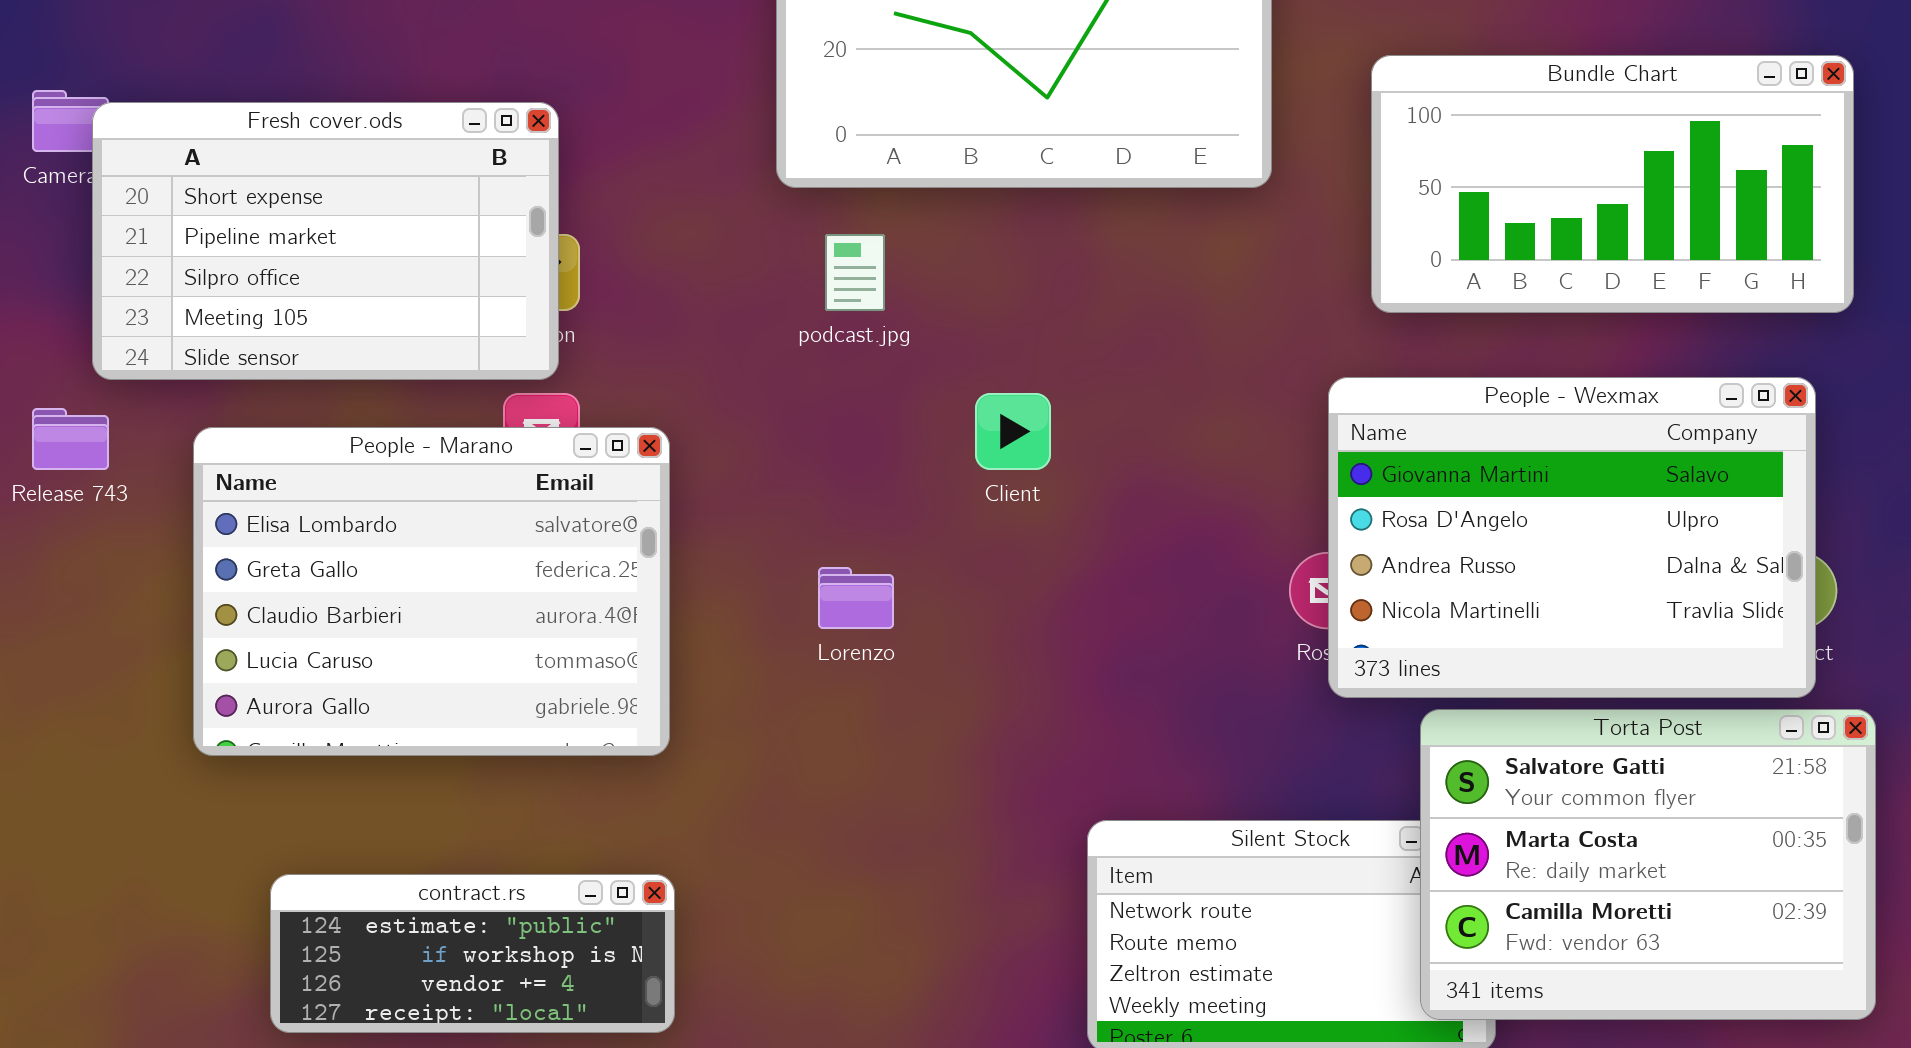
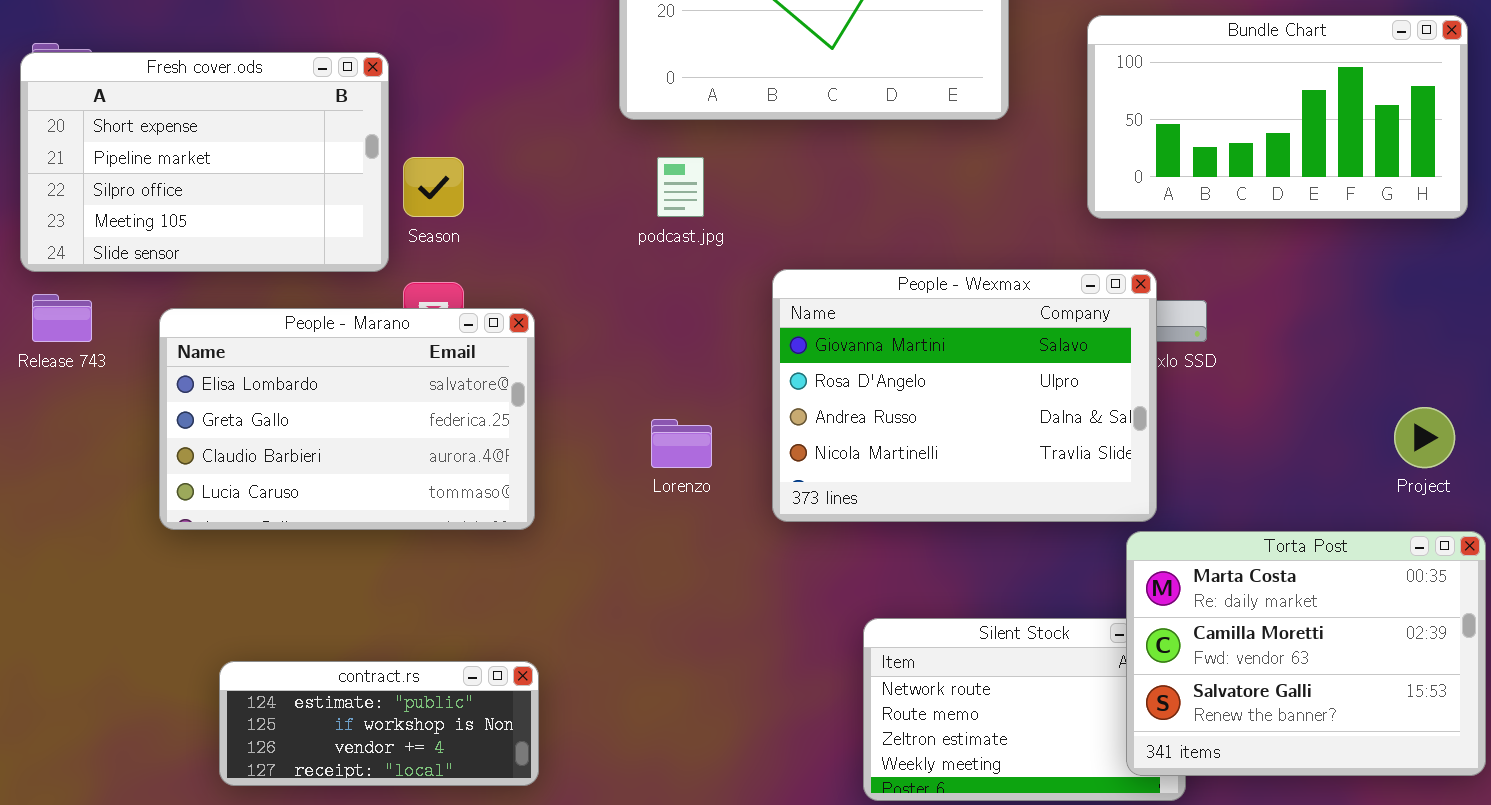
Fresh cover.ods: [92,102,559,380] -> [20,52,389,272], moved
People - Wexmax: [1328,377,1816,698] -> [772,269,1157,522], moved
People - Marano: [193,427,670,756] -> [159,308,535,530], resized
Torta Post: [1420,709,1876,1020] -> [1126,531,1486,776], scrolled down 1 row

